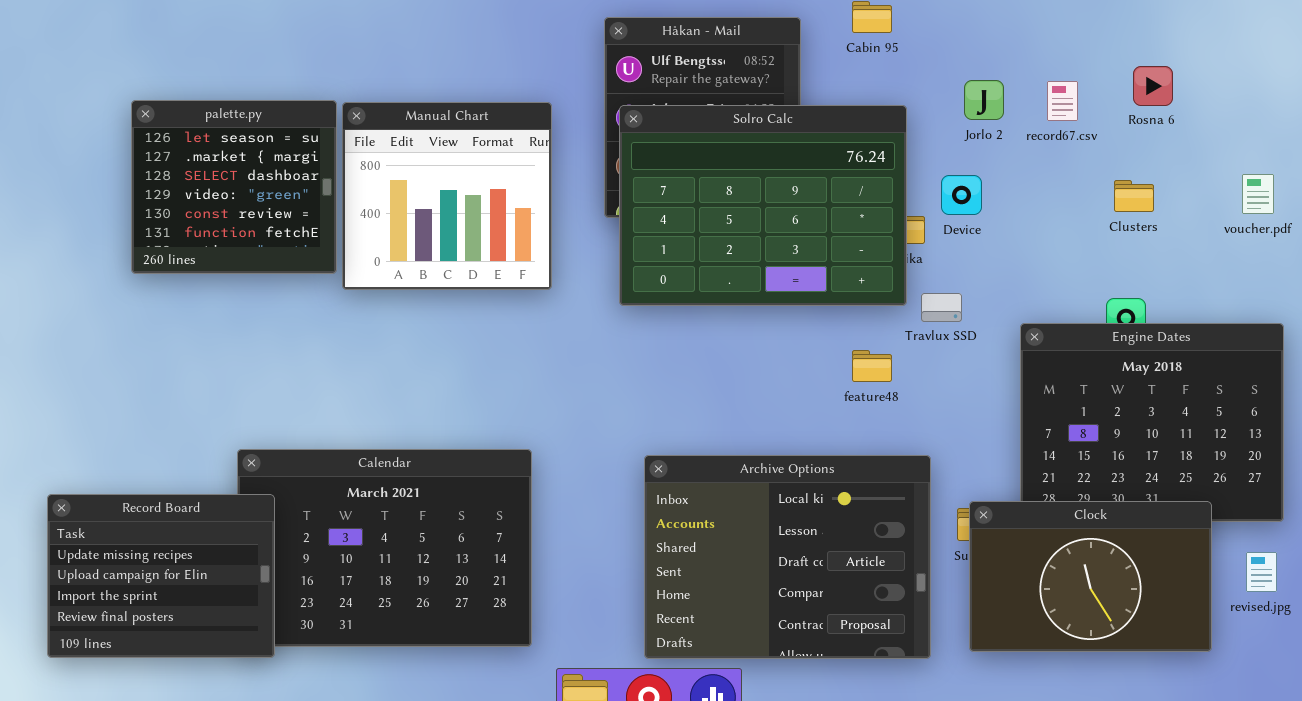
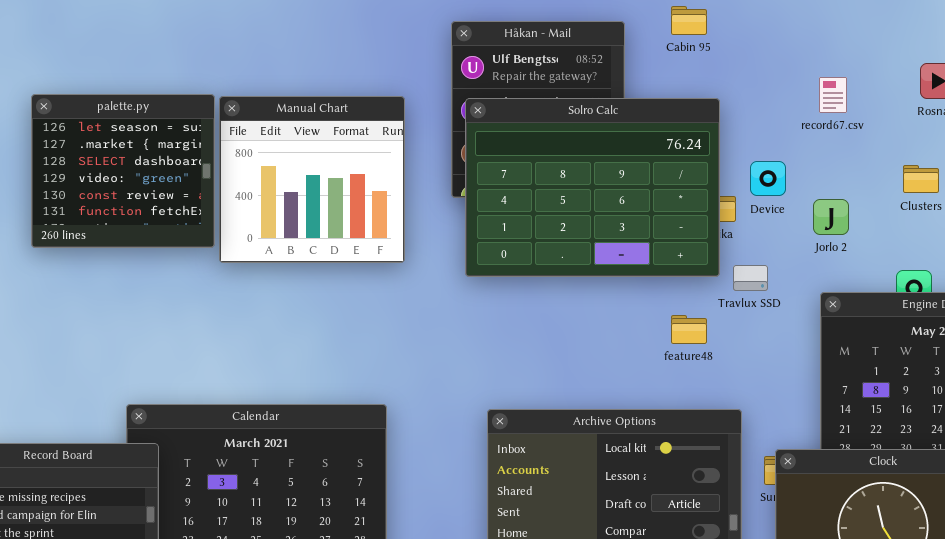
Jorlo 2: [964,80,1004,120] -> [813,199,849,235], moved
record67.csv: [1047,81,1078,121] -> [819,77,847,113], moved

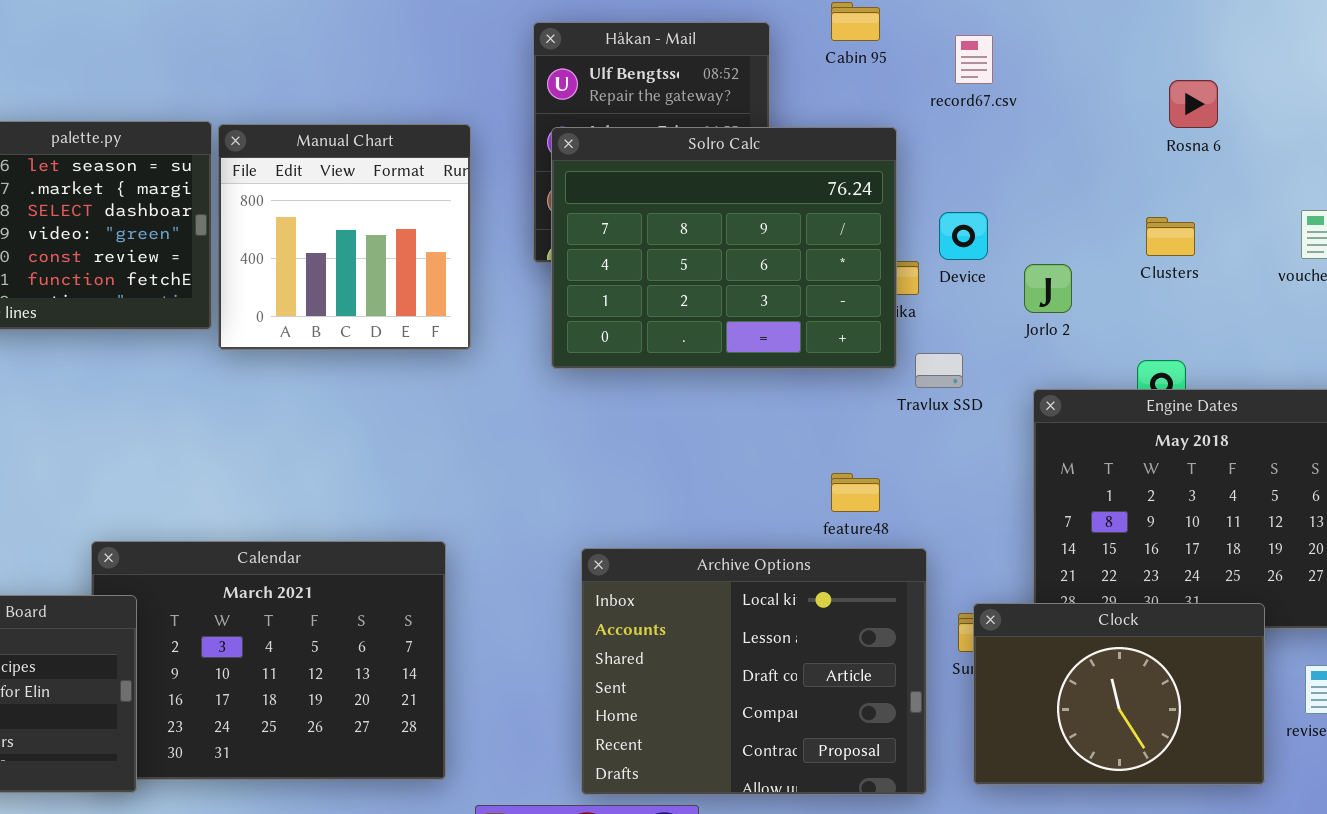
record67.csv: [819,77,847,113] -> [955,35,993,84], moved
feature48: [671,315,707,344] -> [831,473,880,512], moved

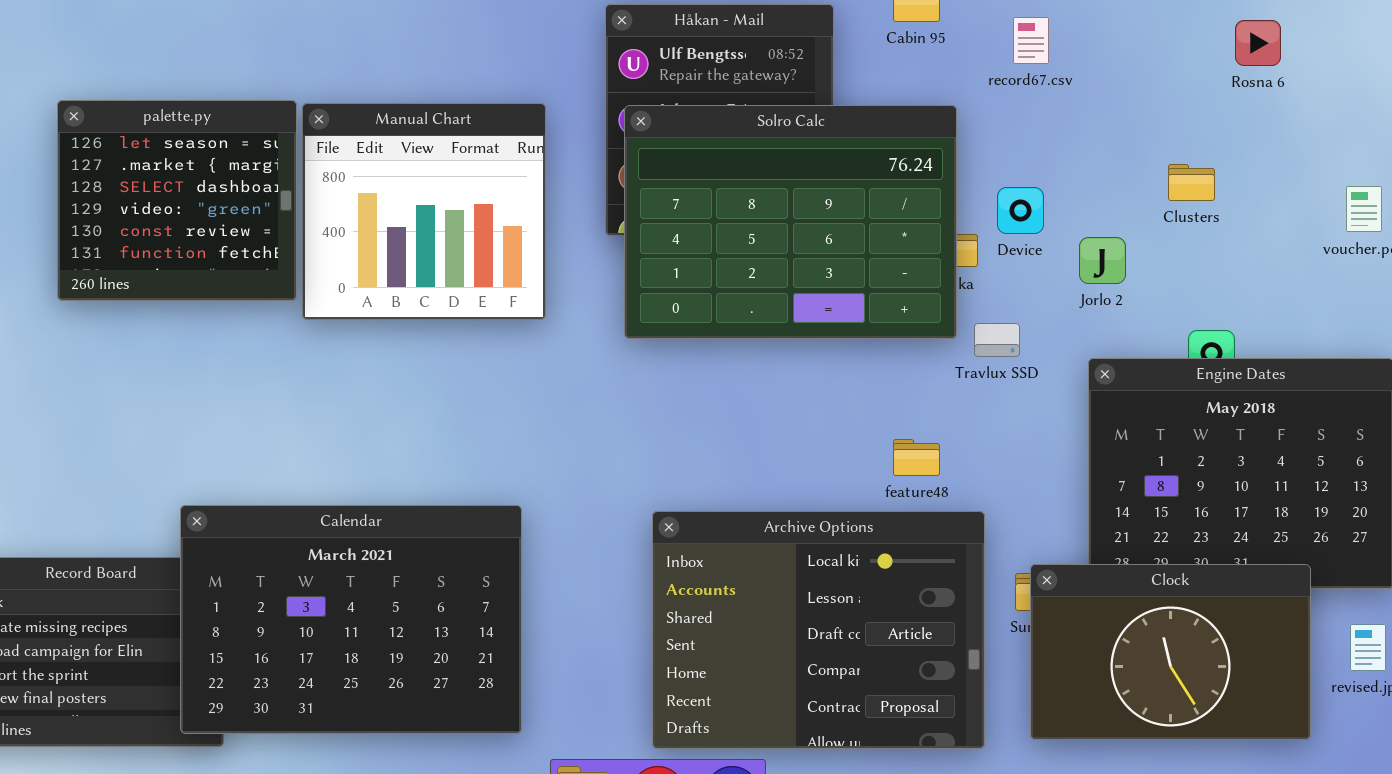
Rosna 6: [1169,80,1218,128] -> [1235,20,1281,66], moved
Clusters: [1146,217,1195,256] -> [1168,164,1215,201], moved
Calendar: [91,541,446,780] -> [180,505,522,734], raised

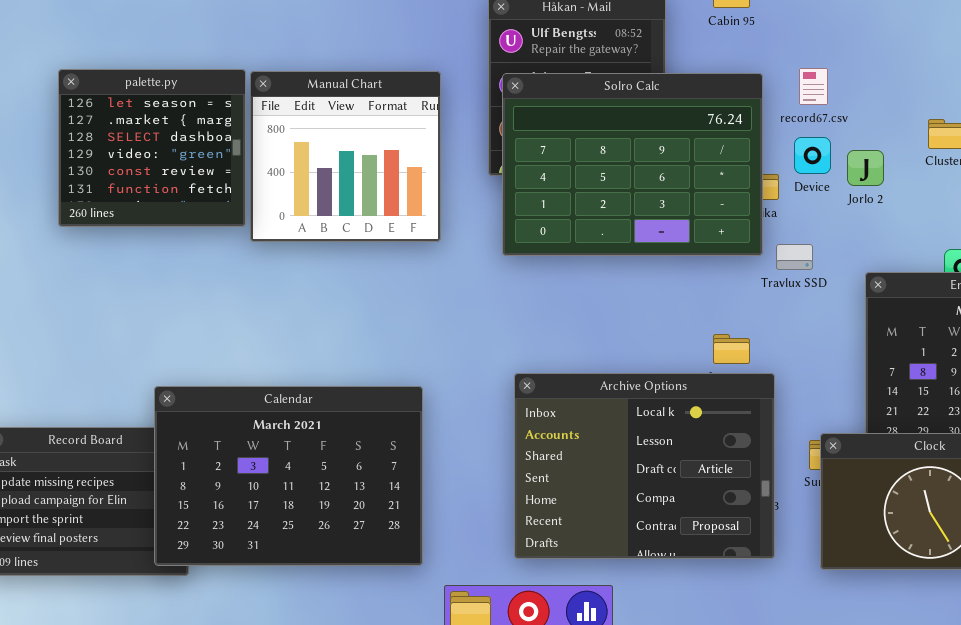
record67.csv: [1013,17,1049,64] -> [799,68,828,105], moved
Jorlo 2: [1079,237,1126,284] -> [847,150,884,186], moved
Archive Options: [652,511,985,749] -> [514,373,775,559], moved

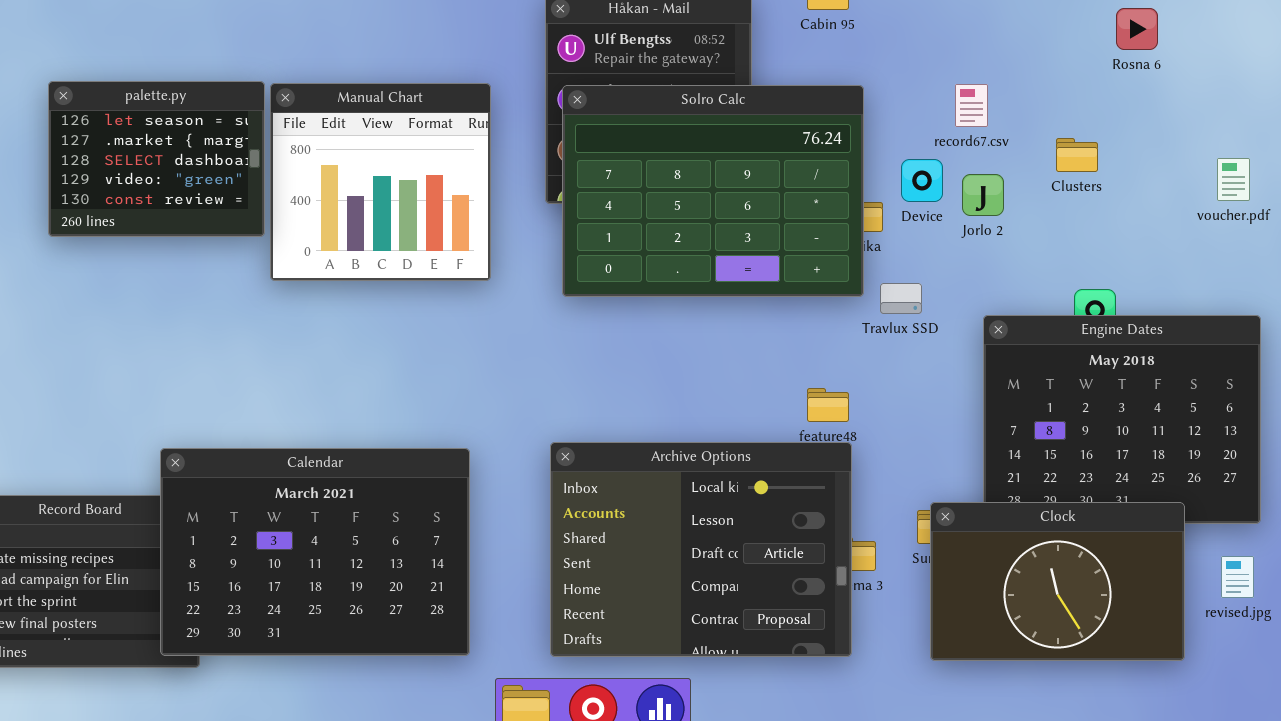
record67.csv: [799,68,828,105] -> [955,84,988,127], moved
palette.py: [58,69,246,227] -> [48,81,265,237], resized
Archive Options: [514,373,775,559] -> [550,442,852,657], moved

